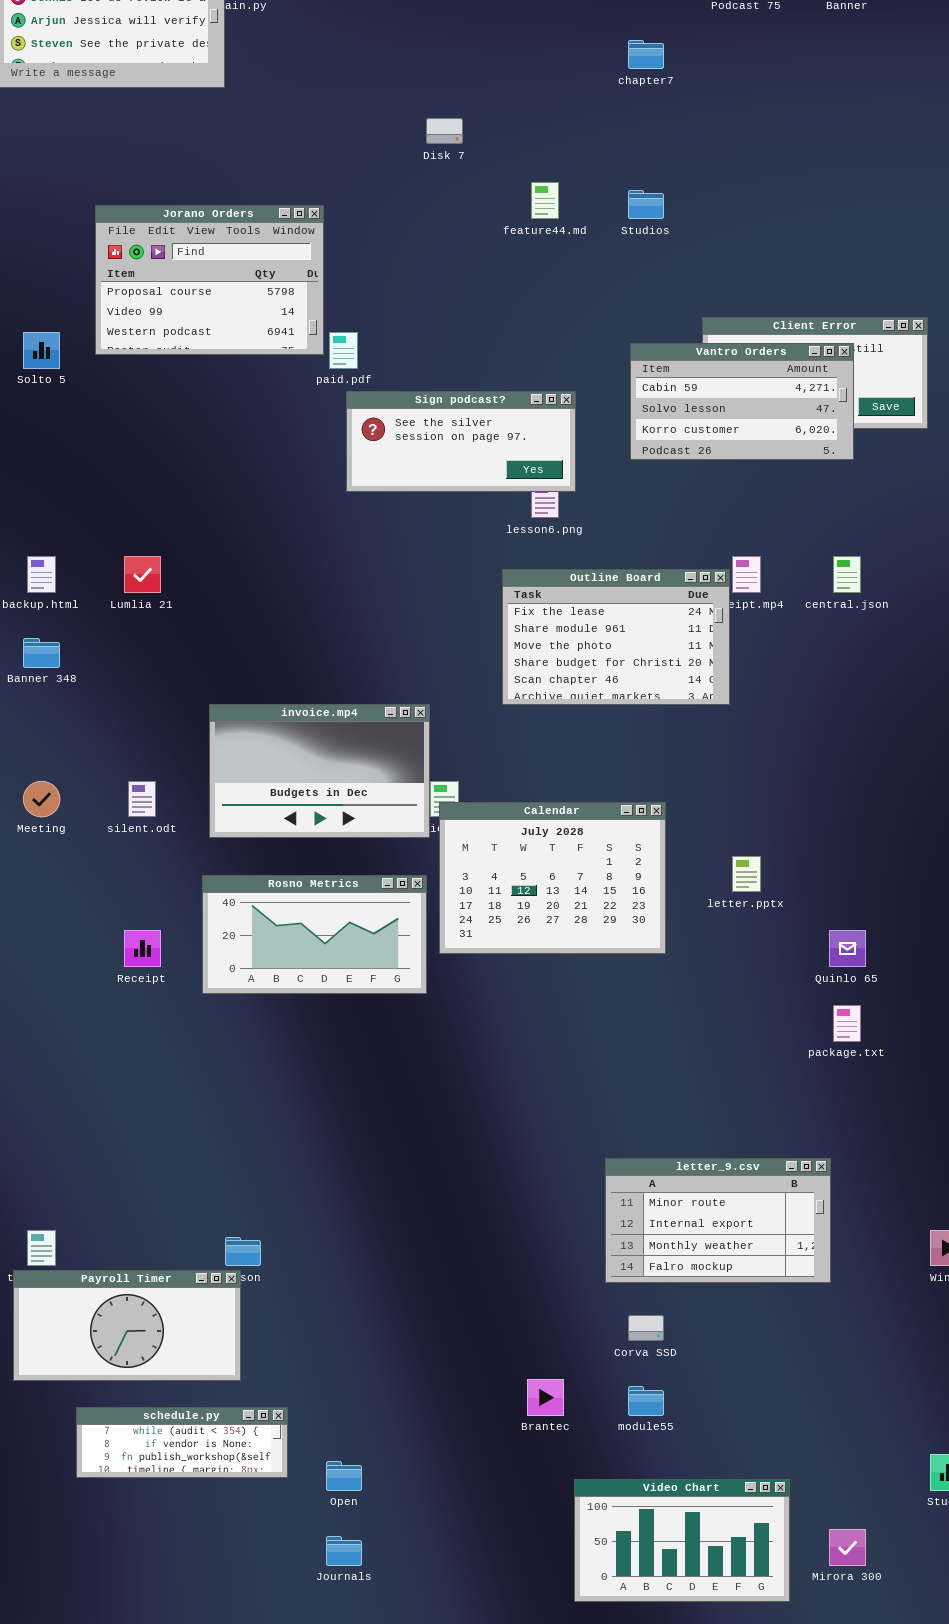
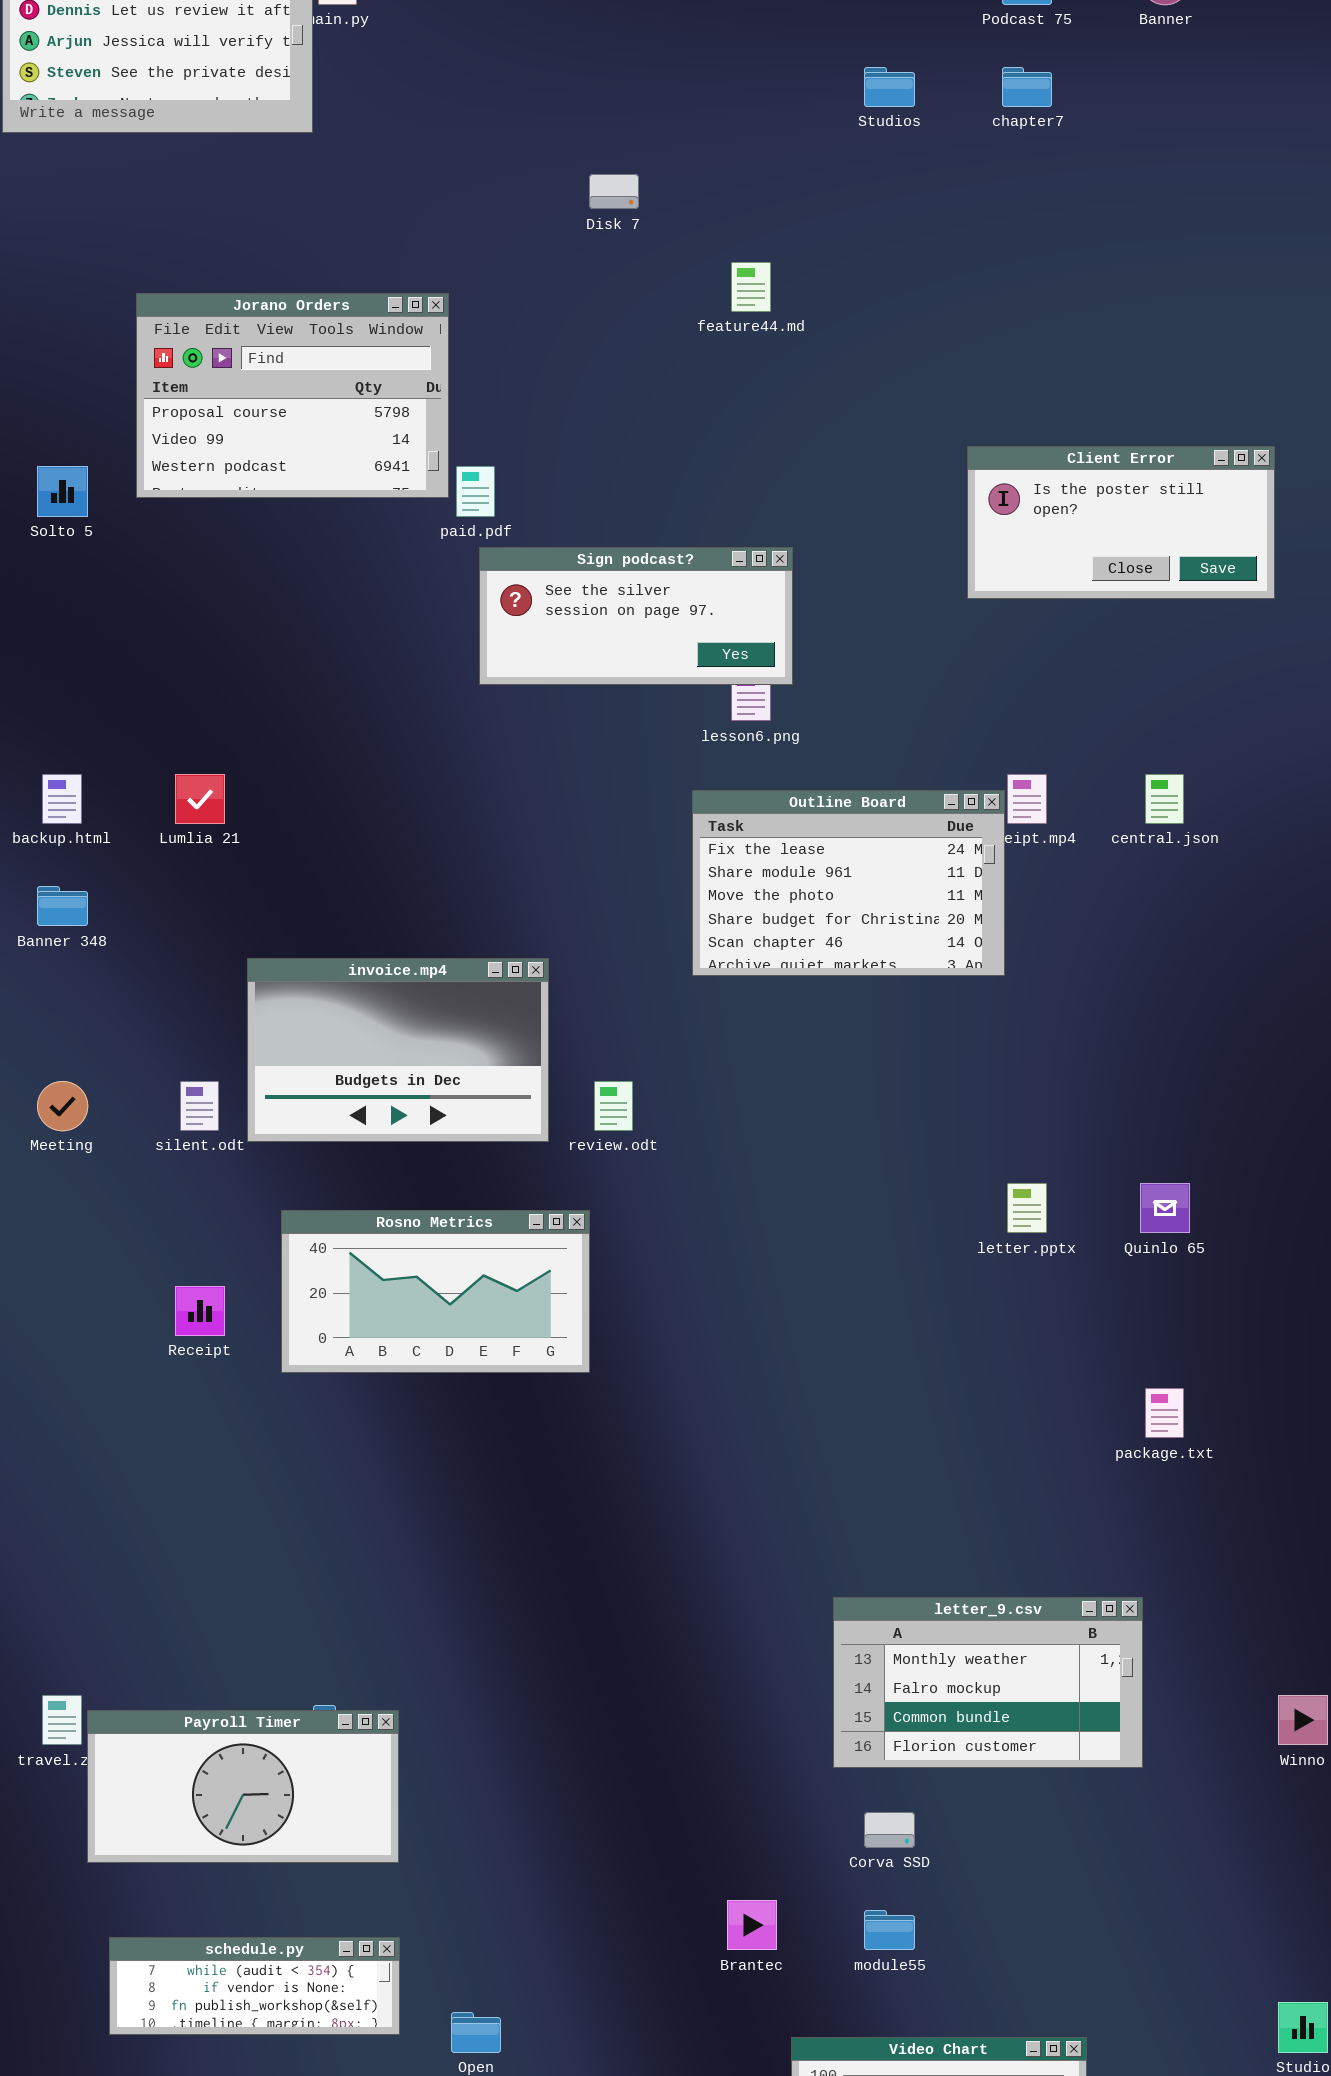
chapter7: [628,40,664,69] -> [1002,67,1052,107], moved
Studios: [628,190,664,219] -> [864,67,915,107], moved
Vantro Orders: [630,343,854,460] -> none, closed
invoice.mp4: [209,704,430,838] -> [247,958,549,1142], moved
Calendar: [439,802,666,954] -> none, closed
Quinlo 65: [829,930,866,967] -> [1140,1183,1190,1233], moved
letter_9.csv: [605,1158,831,1283] -> [833,1597,1143,1768], scrolled down 2 rows
Payroll Timer: [13,1270,241,1381] -> [87,1710,399,1863], moved

